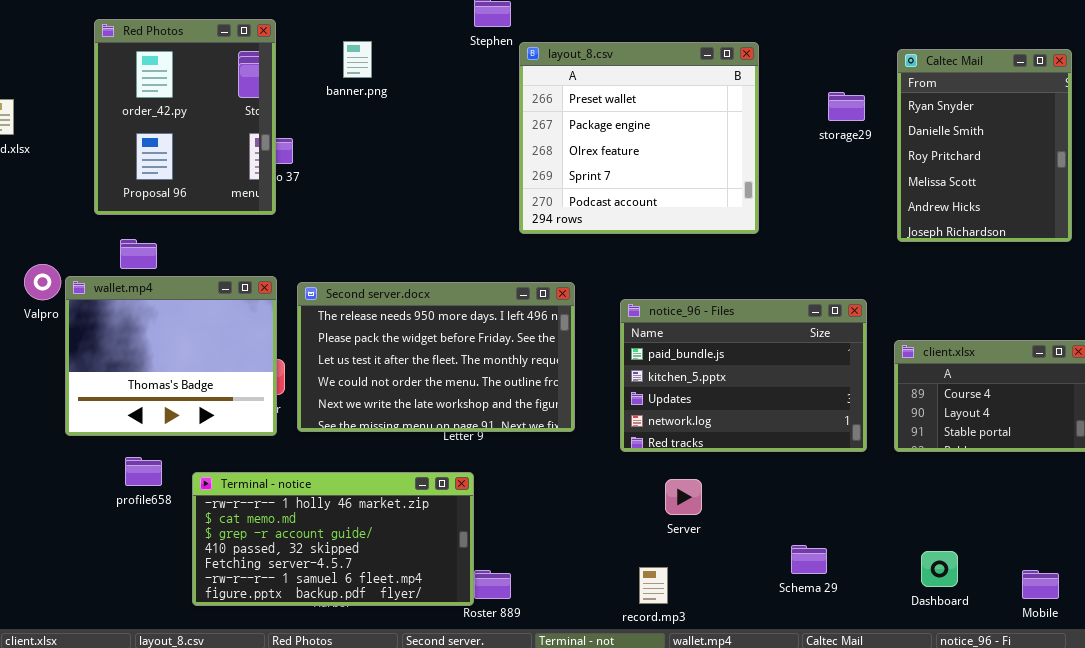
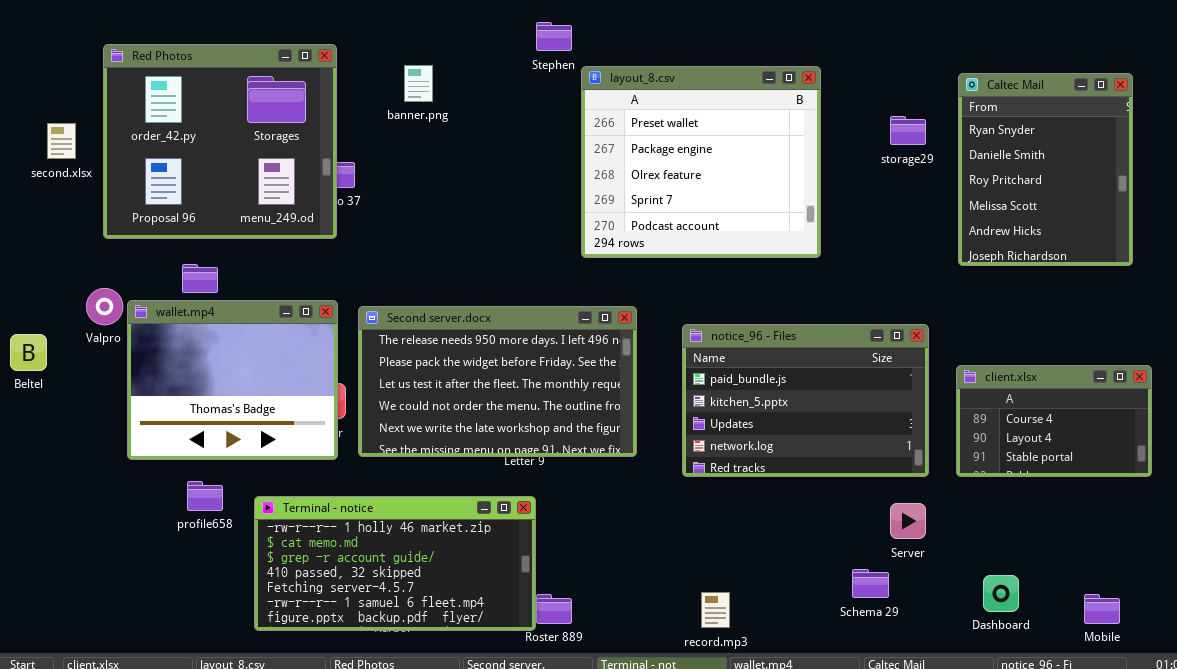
Red Photos: [94,19,276,215] -> [103,44,337,239], resized
Server: [665,479,702,515] -> [890,503,926,539], moved

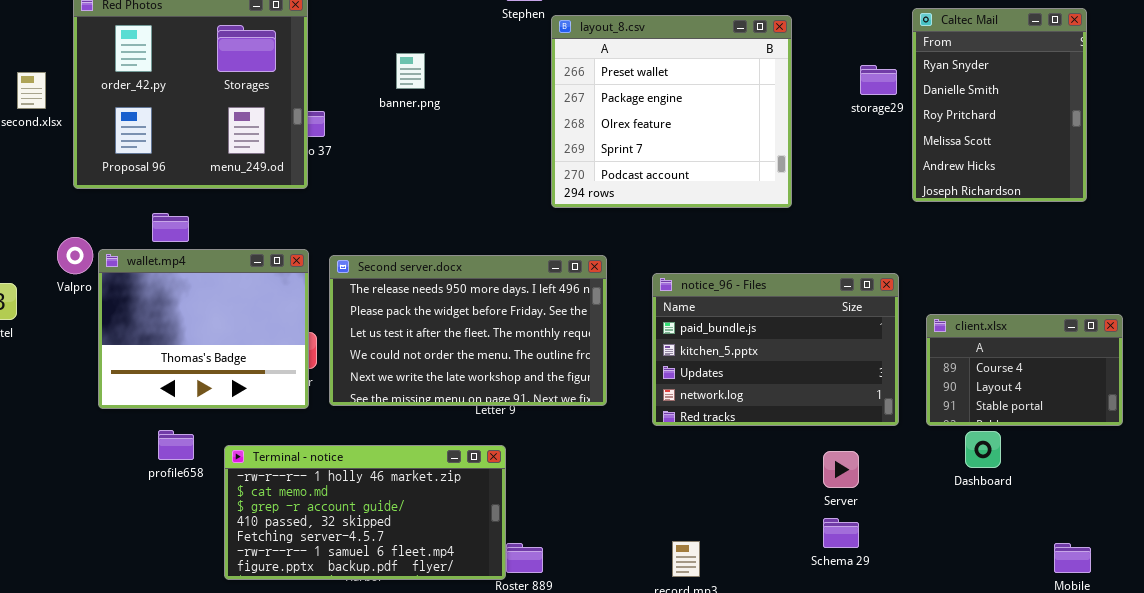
banner.png: [404,65,433,102] -> [396,53,425,89], moved
Caltec Mail: [958,73,1133,266] -> [912,8,1087,202], moved
Server: [890,503,926,539] -> [823,451,859,488], moved
Dashboard: [983,575,1019,612] -> [965,431,1001,468], moved

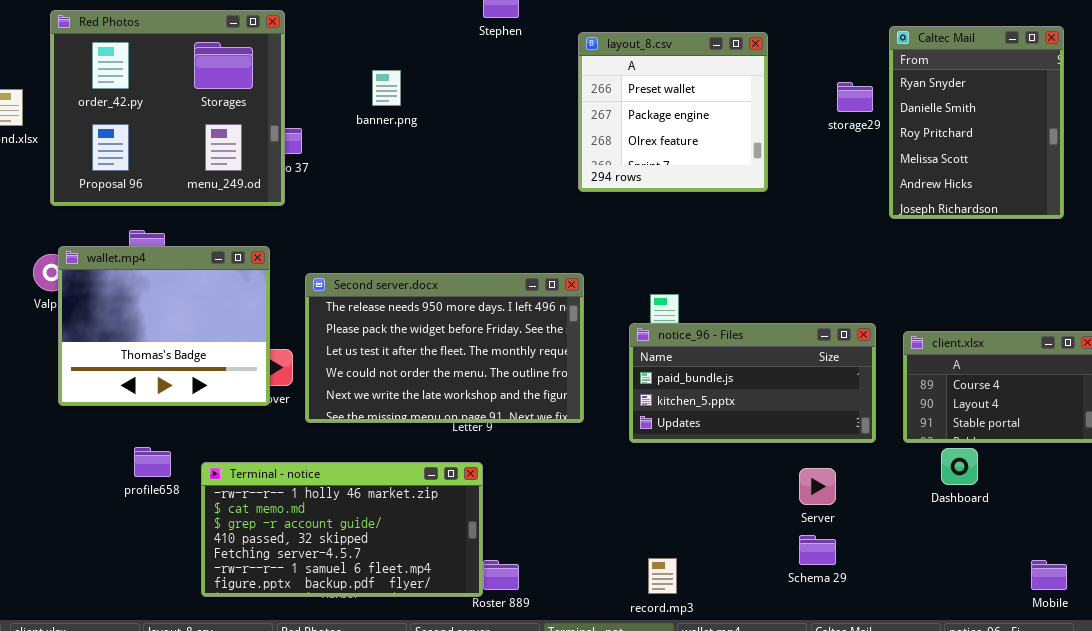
layout_8.csv: [551,15,792,208] -> [578,32,768,192], resized
wallet.mp4: [98,249,309,409] -> [58,246,270,406], moved
notice_96 - Files: [652,273,899,426] -> [629,323,876,443], resized

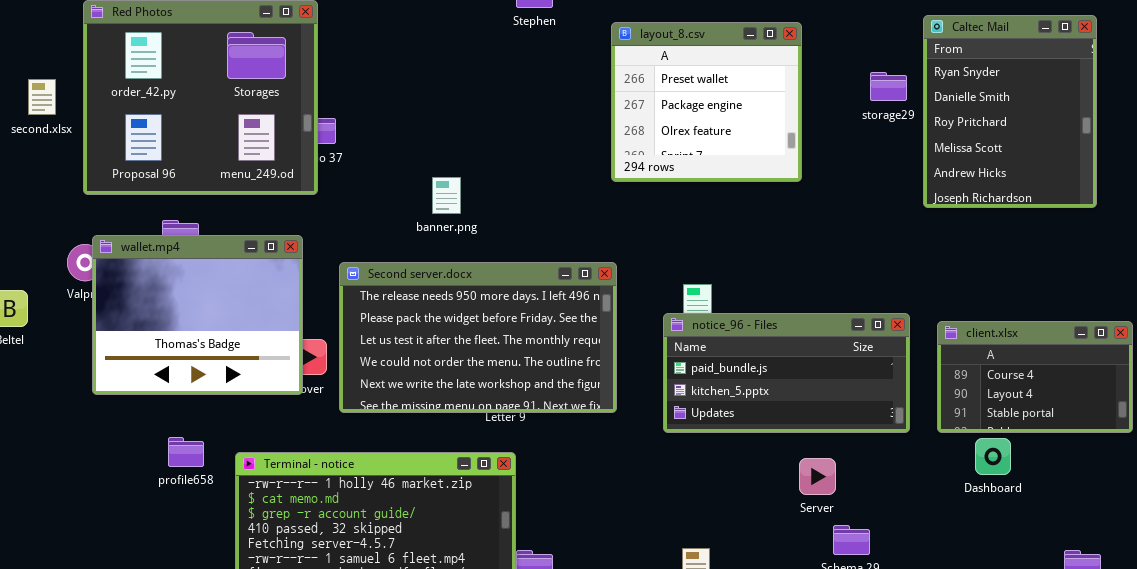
banner.png: [372,70,401,106] -> [432,177,461,214], moved
Server: [799,468,836,505] -> [799,458,836,495], moved

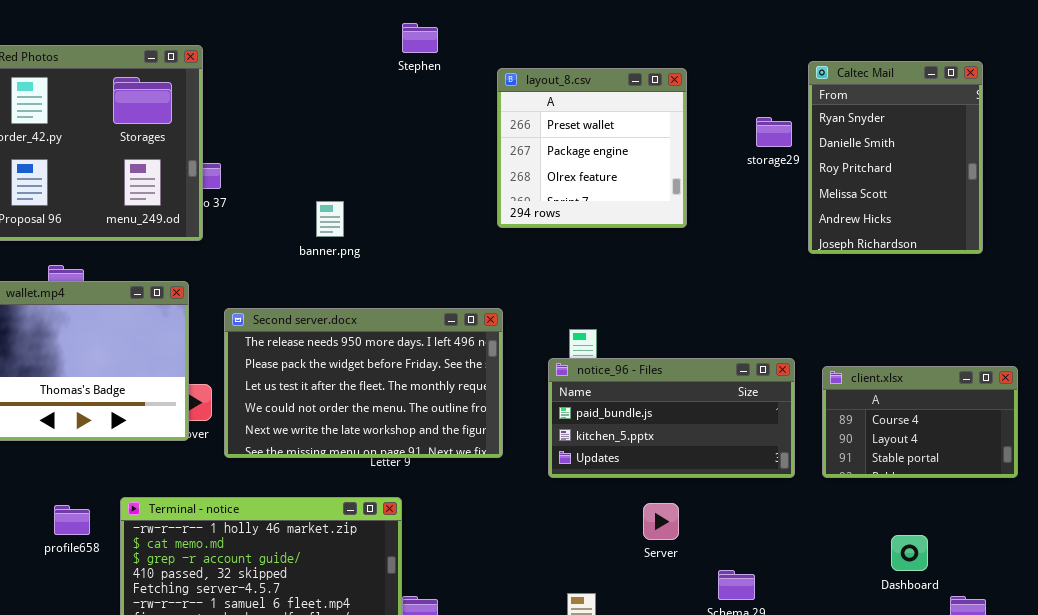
banner.png: [432,177,461,214] -> [316,201,344,237], moved
profile658: [168,437,204,467] -> [54,505,90,535], moved
Dashboard: [975,438,1011,475] -> [891,535,928,571], moved
Server: [799,458,836,495] -> [643,503,679,540], moved

